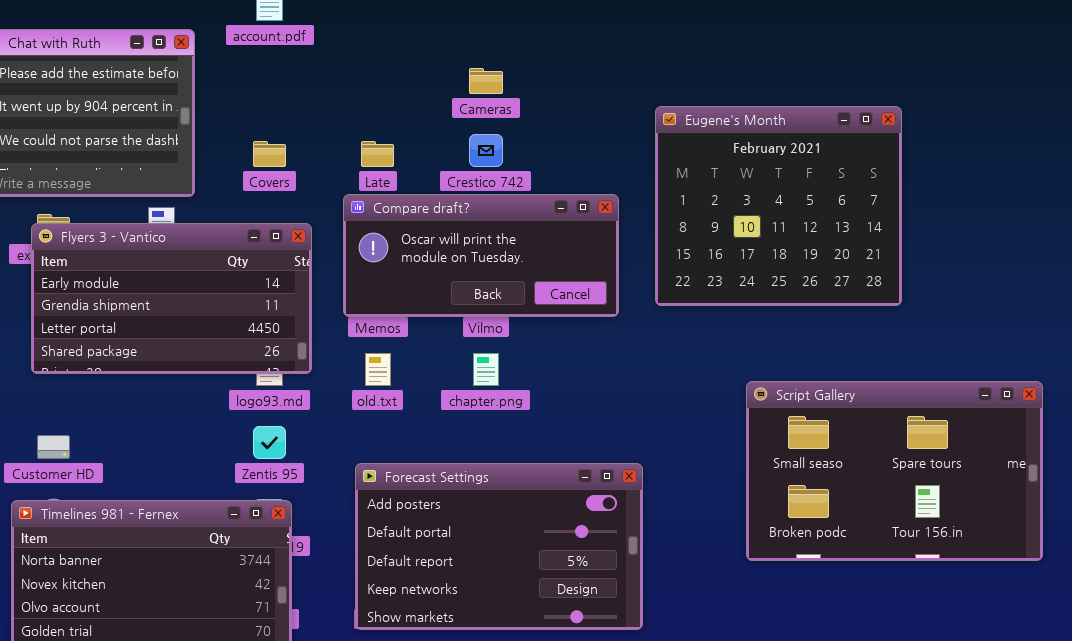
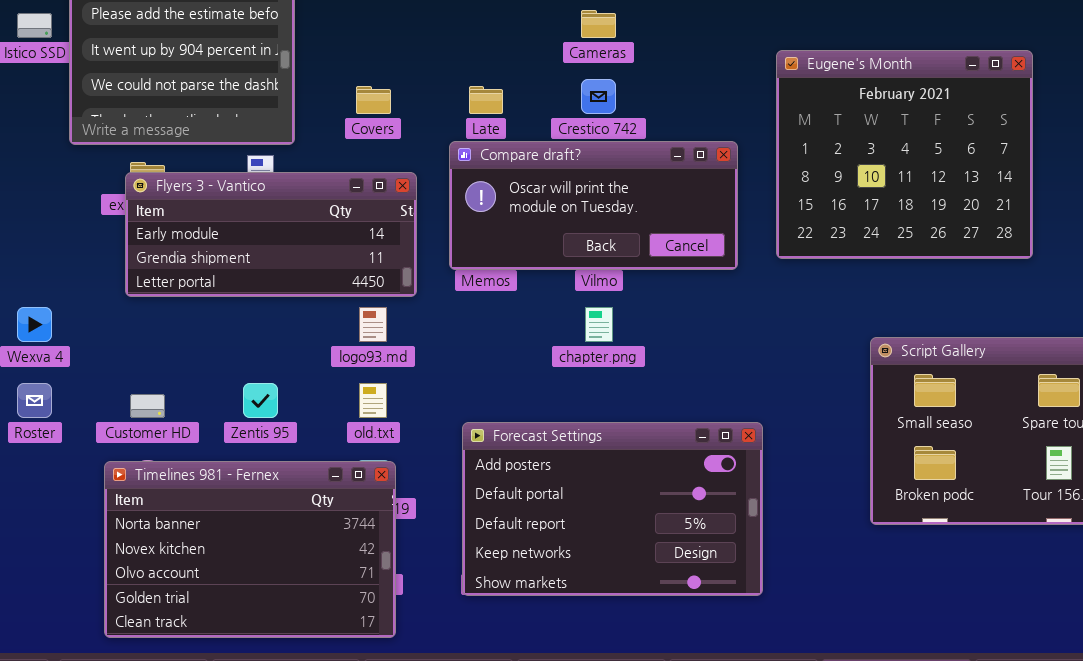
Flyers 3 - Vantico: [31,223,312,374] -> [125,172,417,297], resized
old.txt: [365,353,391,386] -> [359,383,387,418], moved
Zentis 95: [253,426,286,459] -> [243,383,278,418], moved

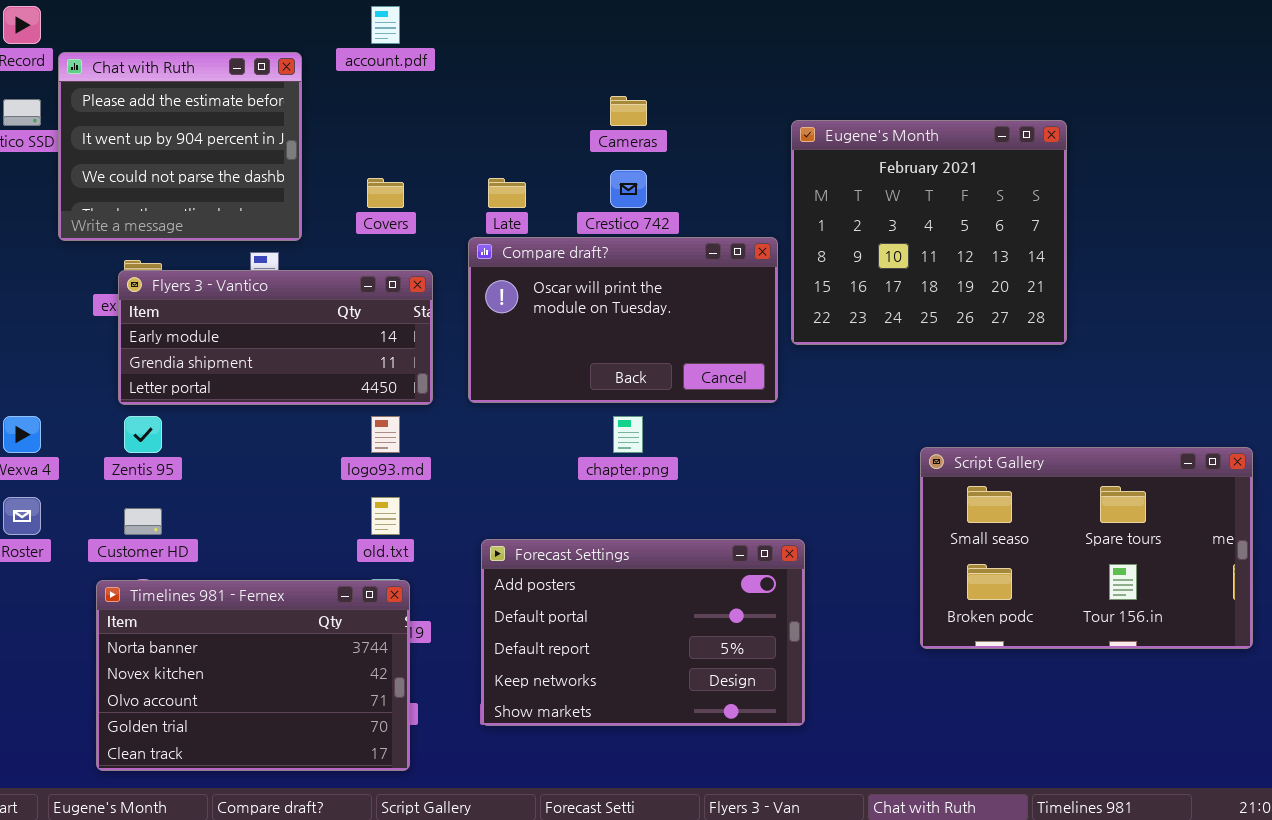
Eugene's Month: [776,50,1033,259] -> [791,120,1067,345], moved
Compare draft?: [449,141,738,270] -> [468,237,778,403], resized
Zentis 95: [243,383,278,418] -> [124,416,162,453], moved

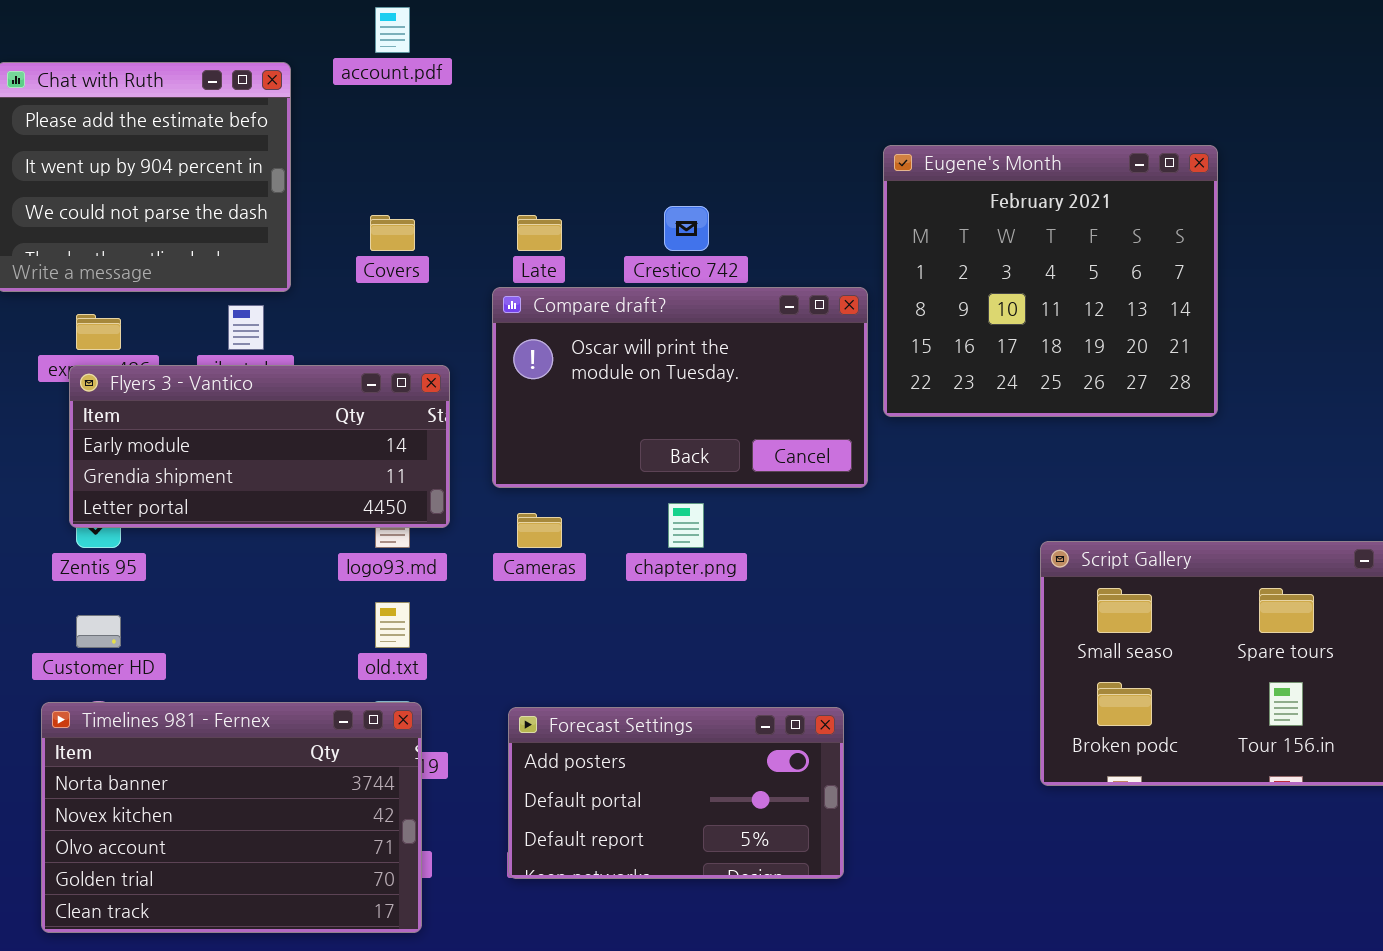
Cameras: [610,96,647,126] -> [517,513,562,548], moved
Flyers 3 - Vantico: [118,270,433,405] -> [69,365,450,528], moved
Forecast Settings: [481,539,805,726] -> [508,707,844,879], resized

